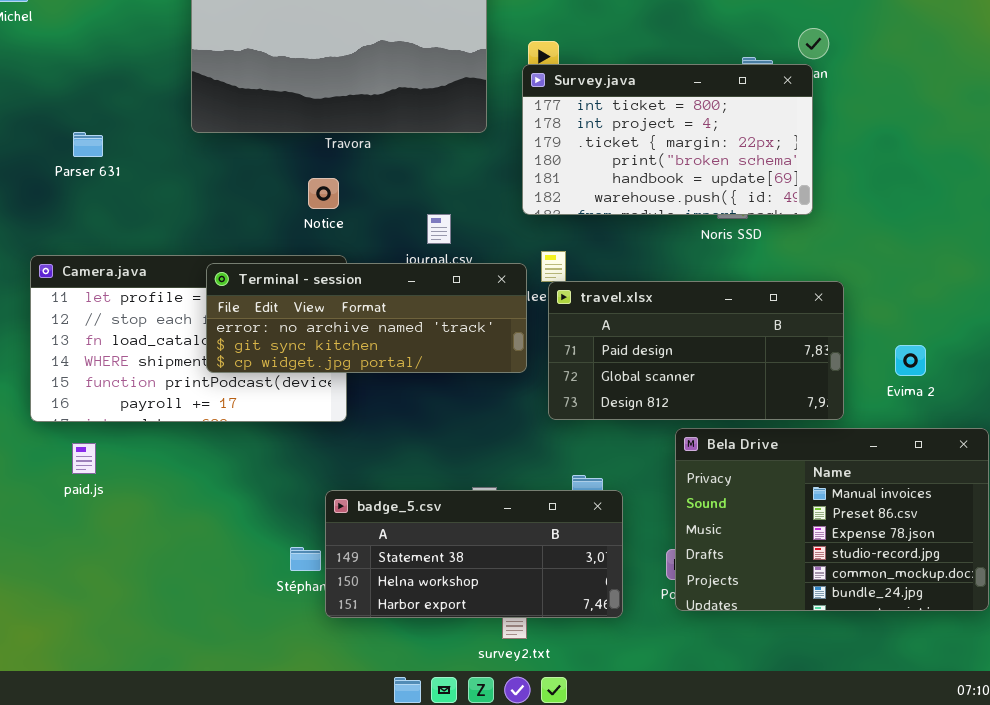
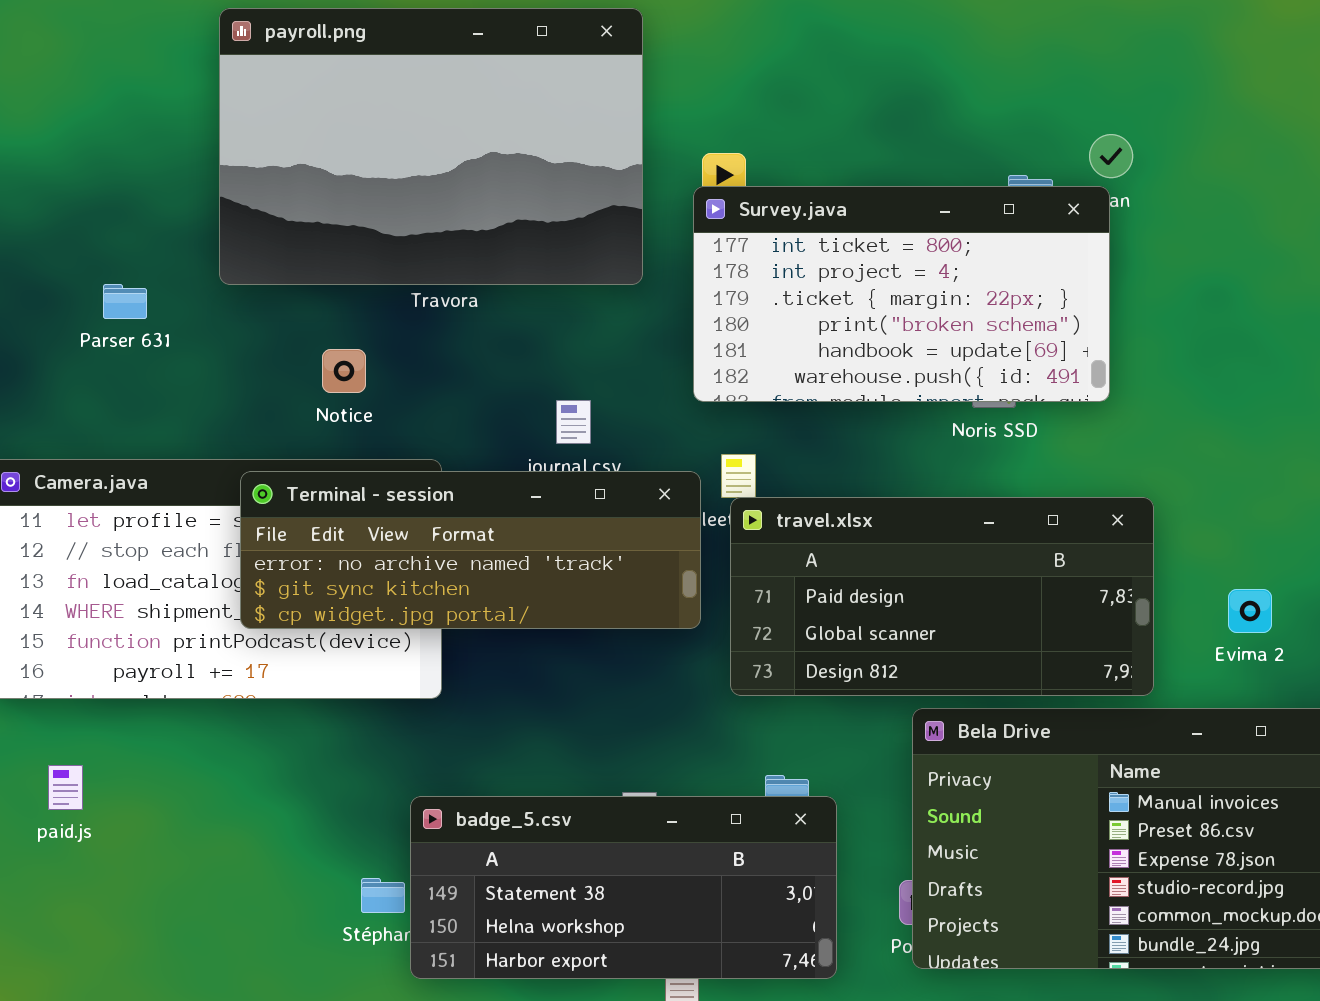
Parser 631: [73,132,103,157] -> [103,284,147,319], moved
Notice: [308,178,339,209] -> [322,349,366,393], moved
paid.js: [72,443,96,474] -> [48,765,83,810], moved

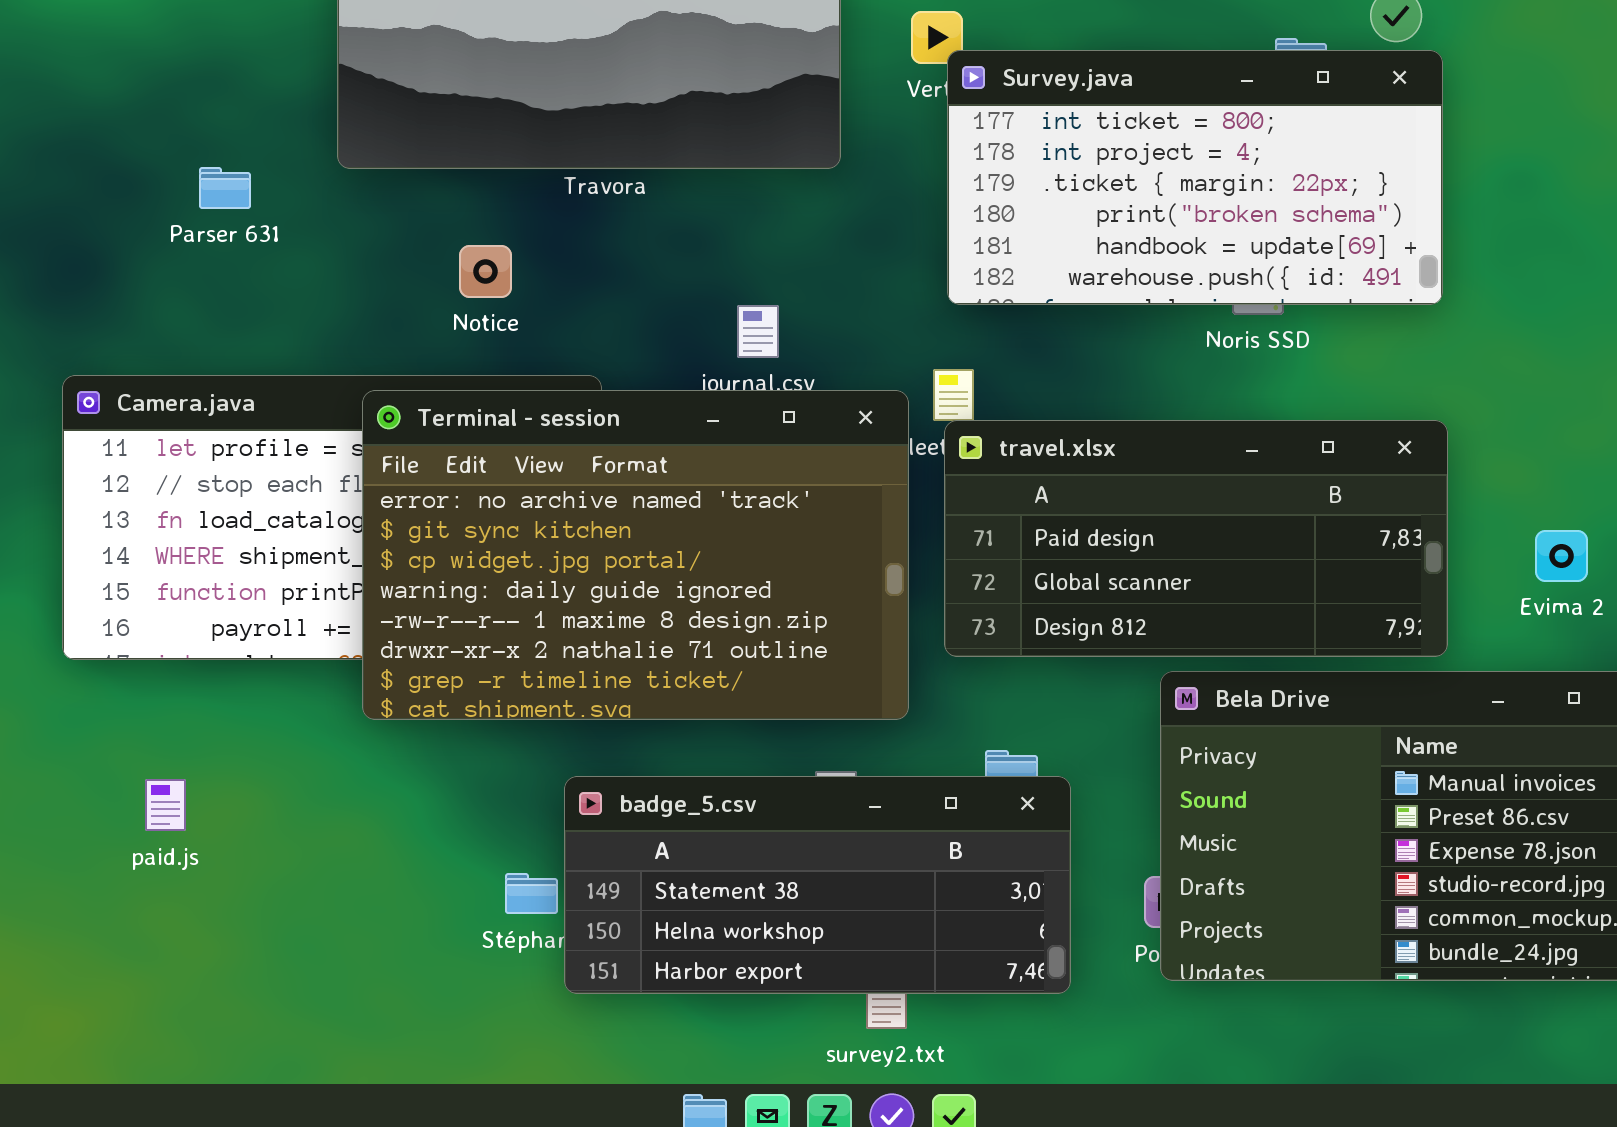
Survey.java: [693,186,1110,402] -> [947,50,1443,305], moved
Terminal - session: [240,471,701,629] -> [362,390,909,720], resized
paid.js: [48,765,83,810] -> [145,779,186,831], moved

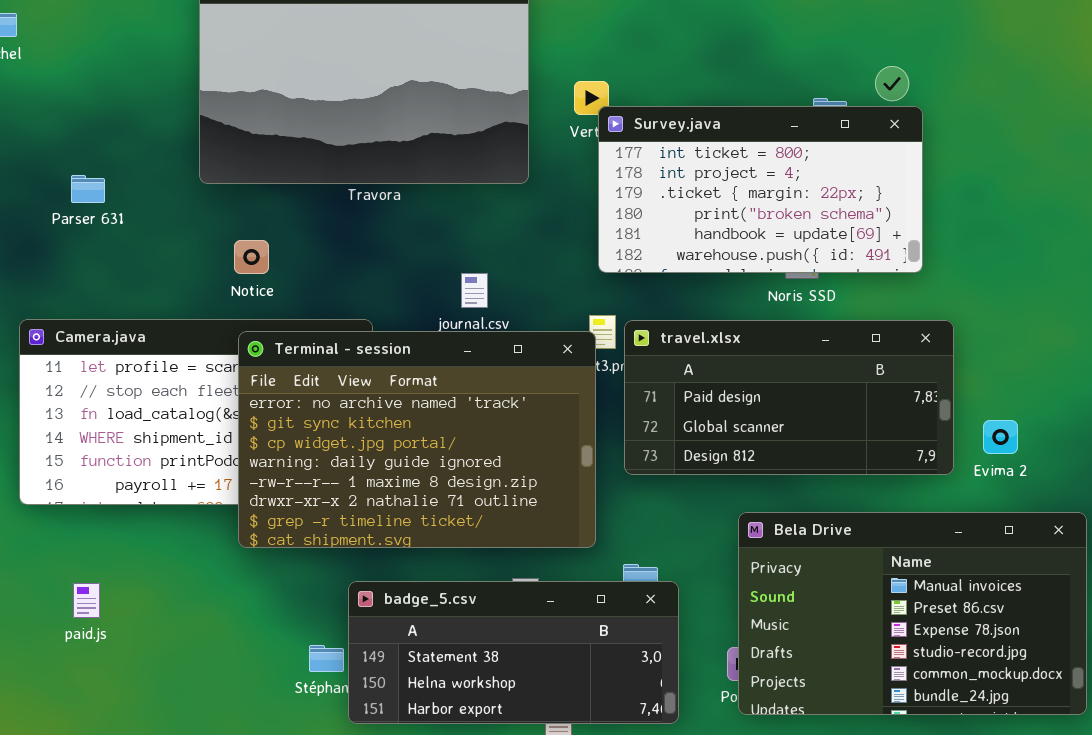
Parser 631: [199,167,251,209] -> [71,175,105,203], moved
Notice: [459,245,512,298] -> [234,240,269,274], moved
Terminal - session: [362,390,909,720] -> [238,331,596,548], moved
travel.xlsx: [944,420,1448,657] -> [624,320,954,475], moved

